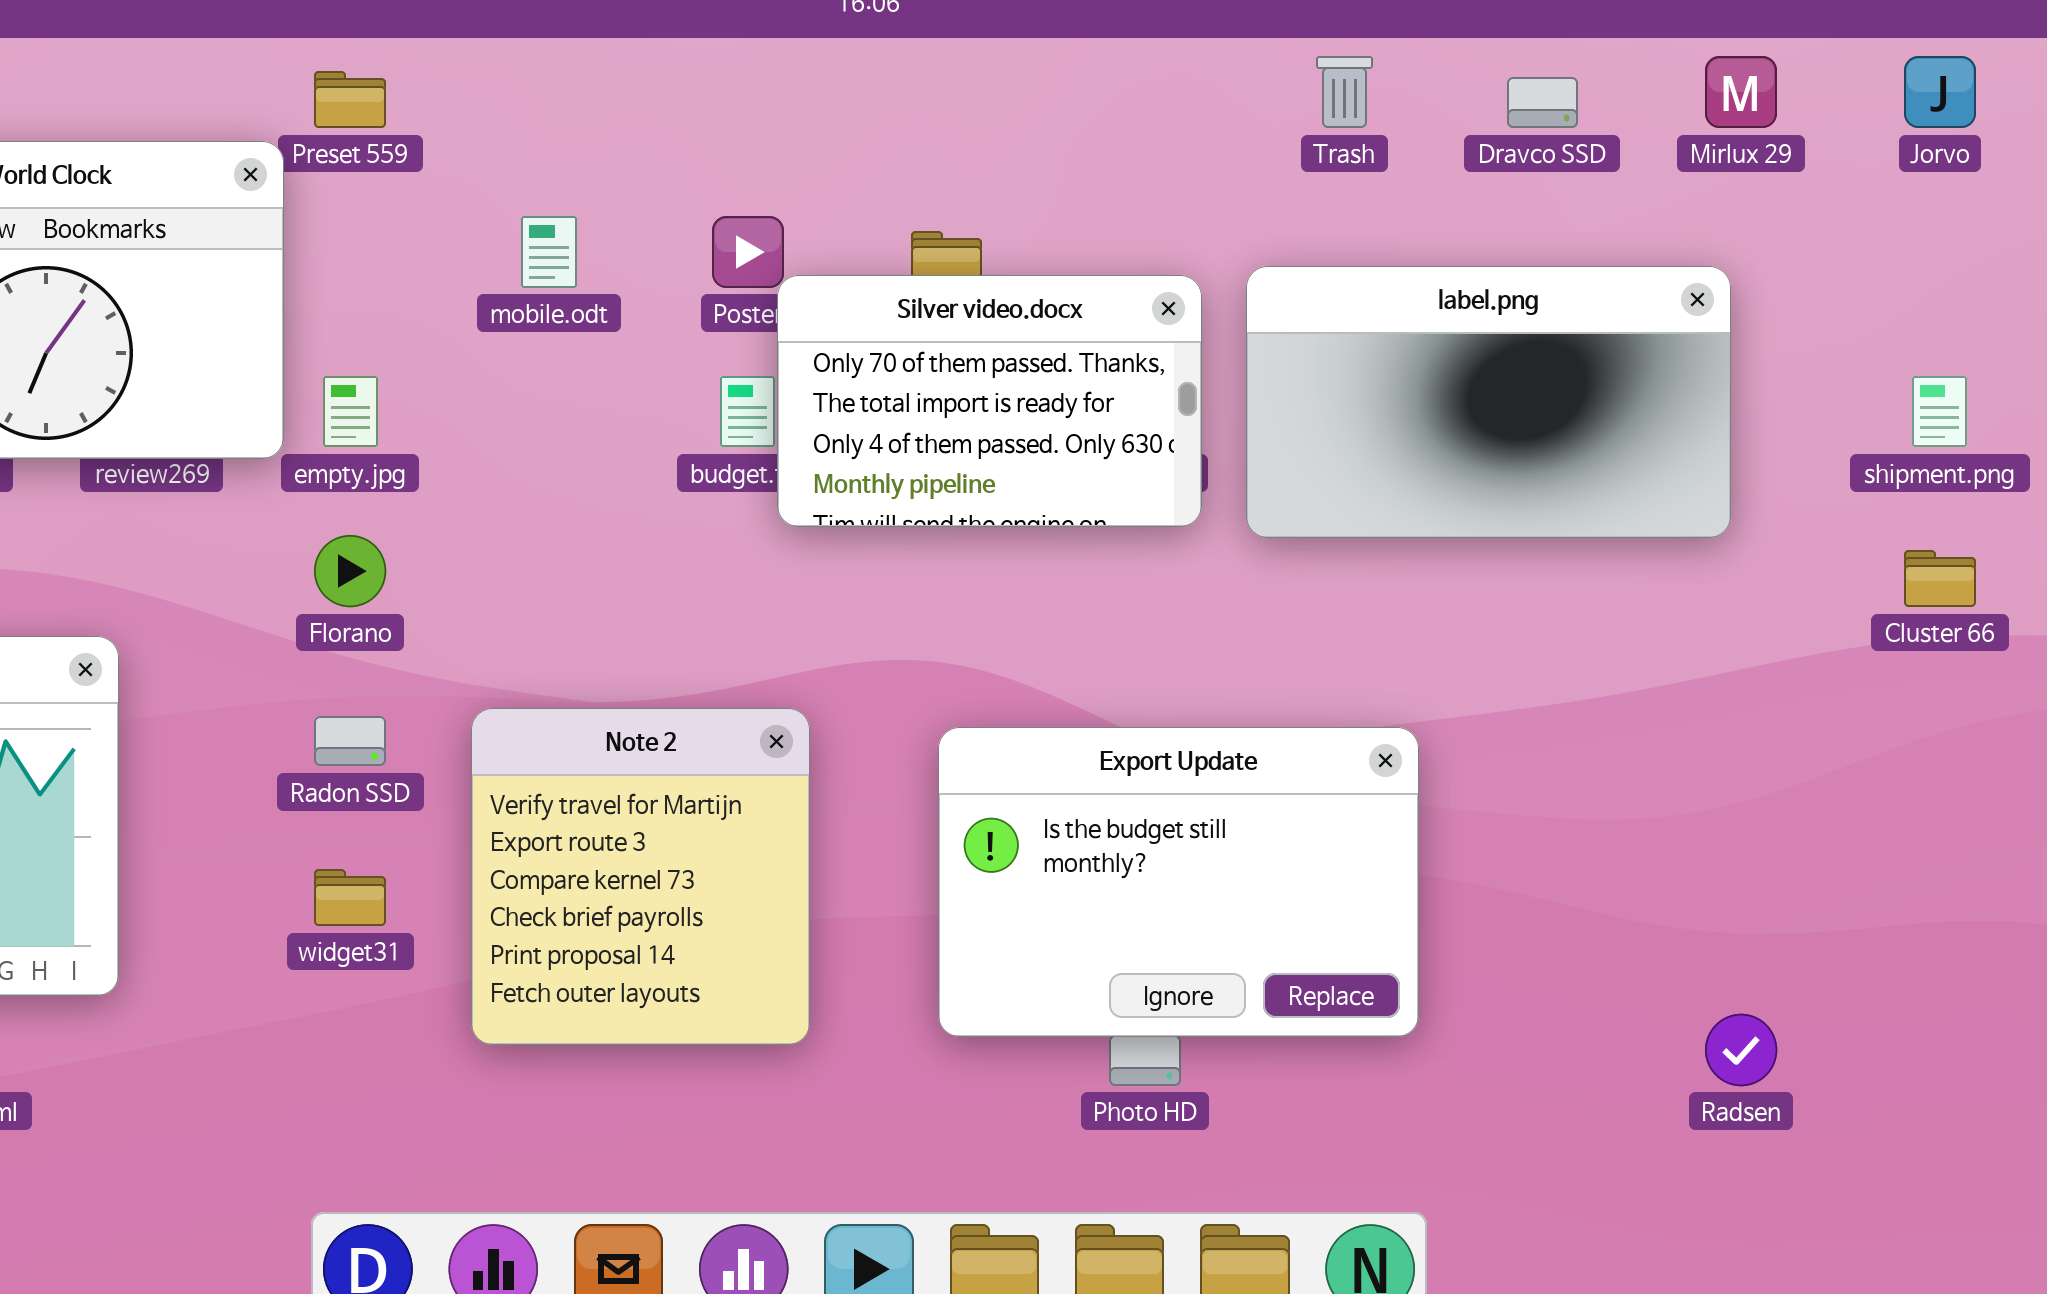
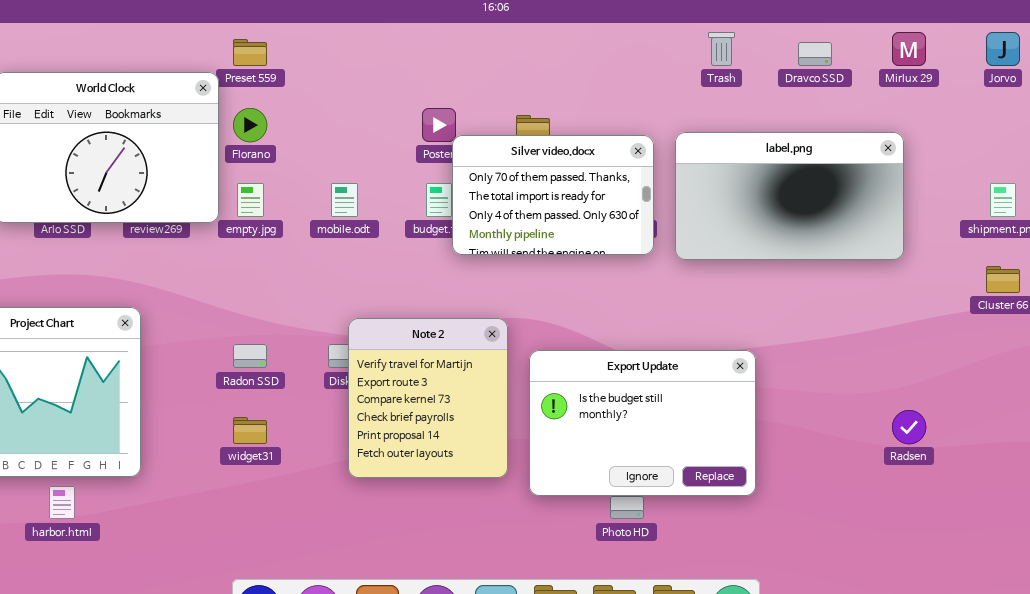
mobile.odt: [521,216,577,288] -> [331,183,358,217], moved
Florano: [314,535,386,607] -> [233,108,267,142], moved
Note 2: [471,708,810,1045] -> [348,318,508,478], moved
Radsen: [1705,1014,1777,1086] -> [892,410,926,444], moved

